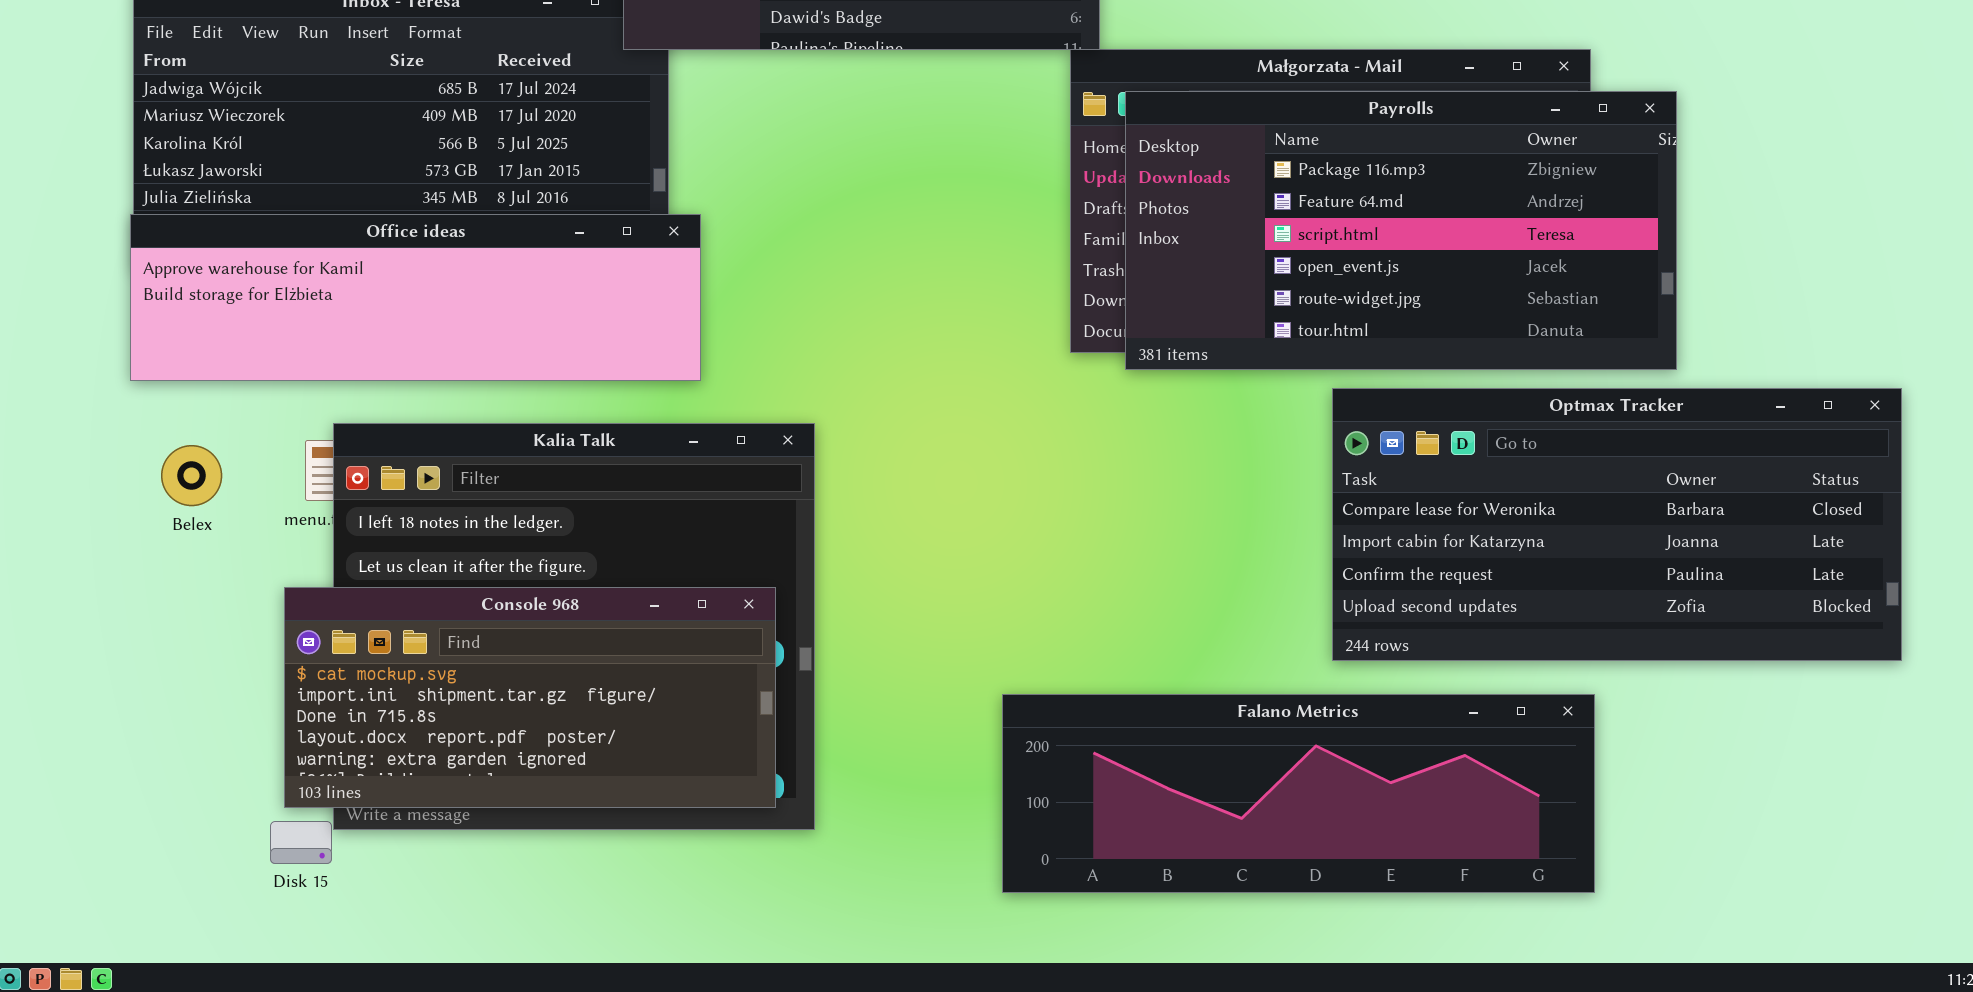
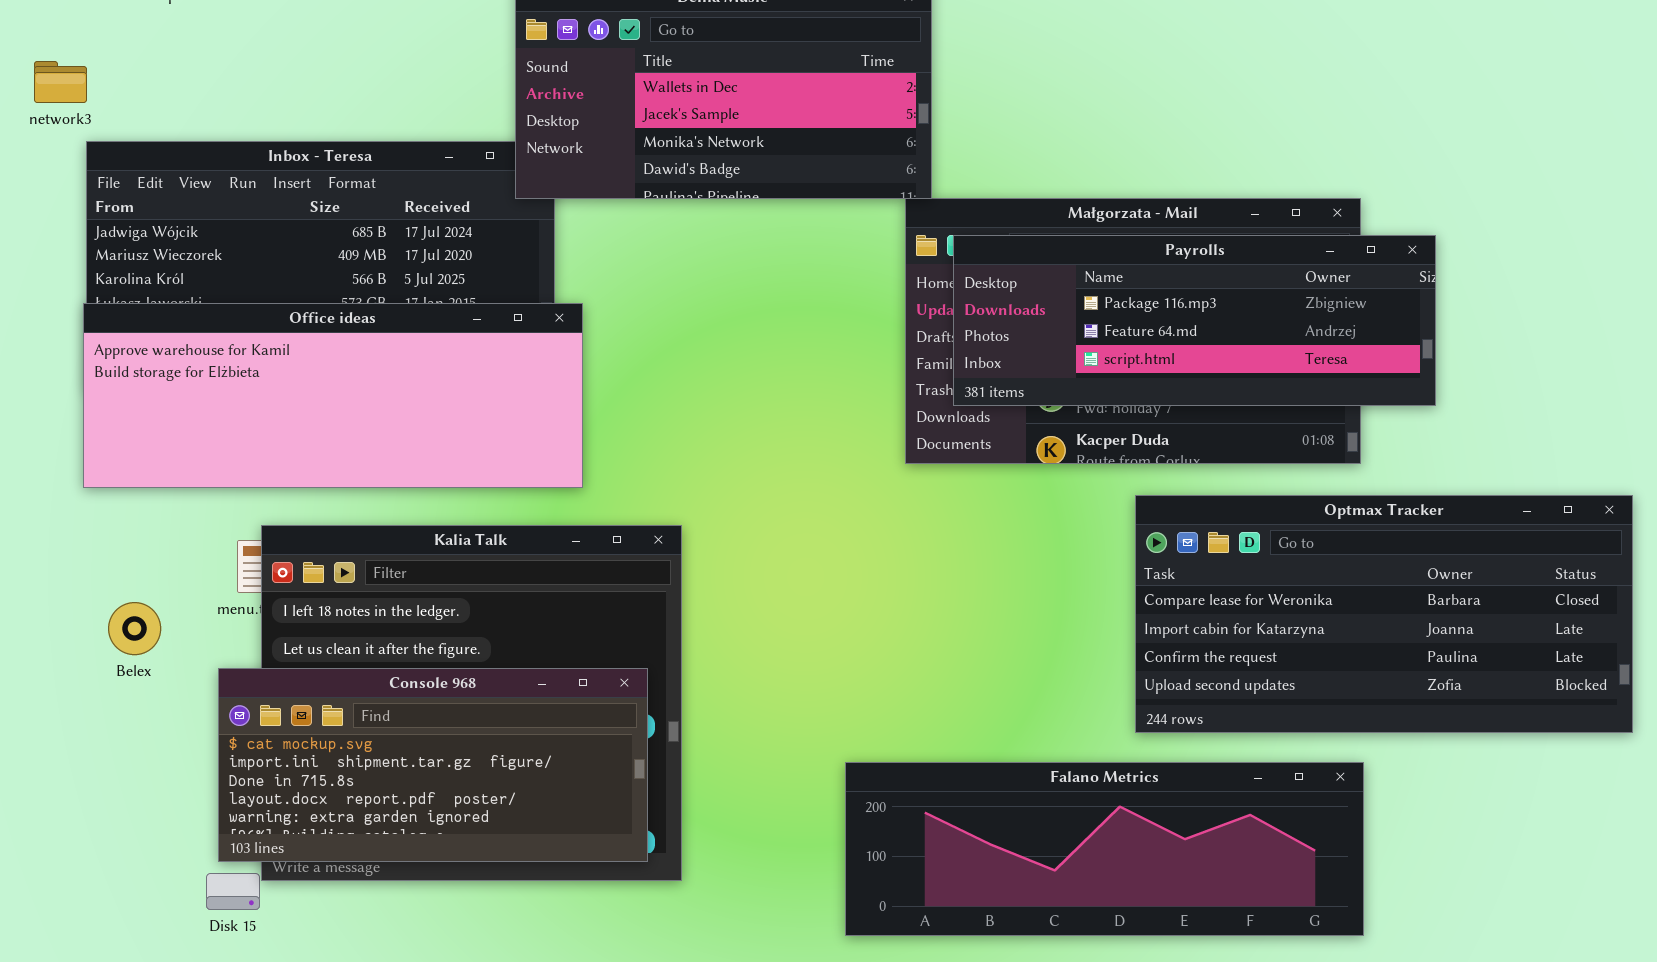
Payrolls: [1125,91,1677,370] -> [953,235,1436,406], resized
Office ideas: [130,214,701,381] -> [83,303,583,488], resized
Belex: [161,445,222,506] -> [108,602,161,655], moved

